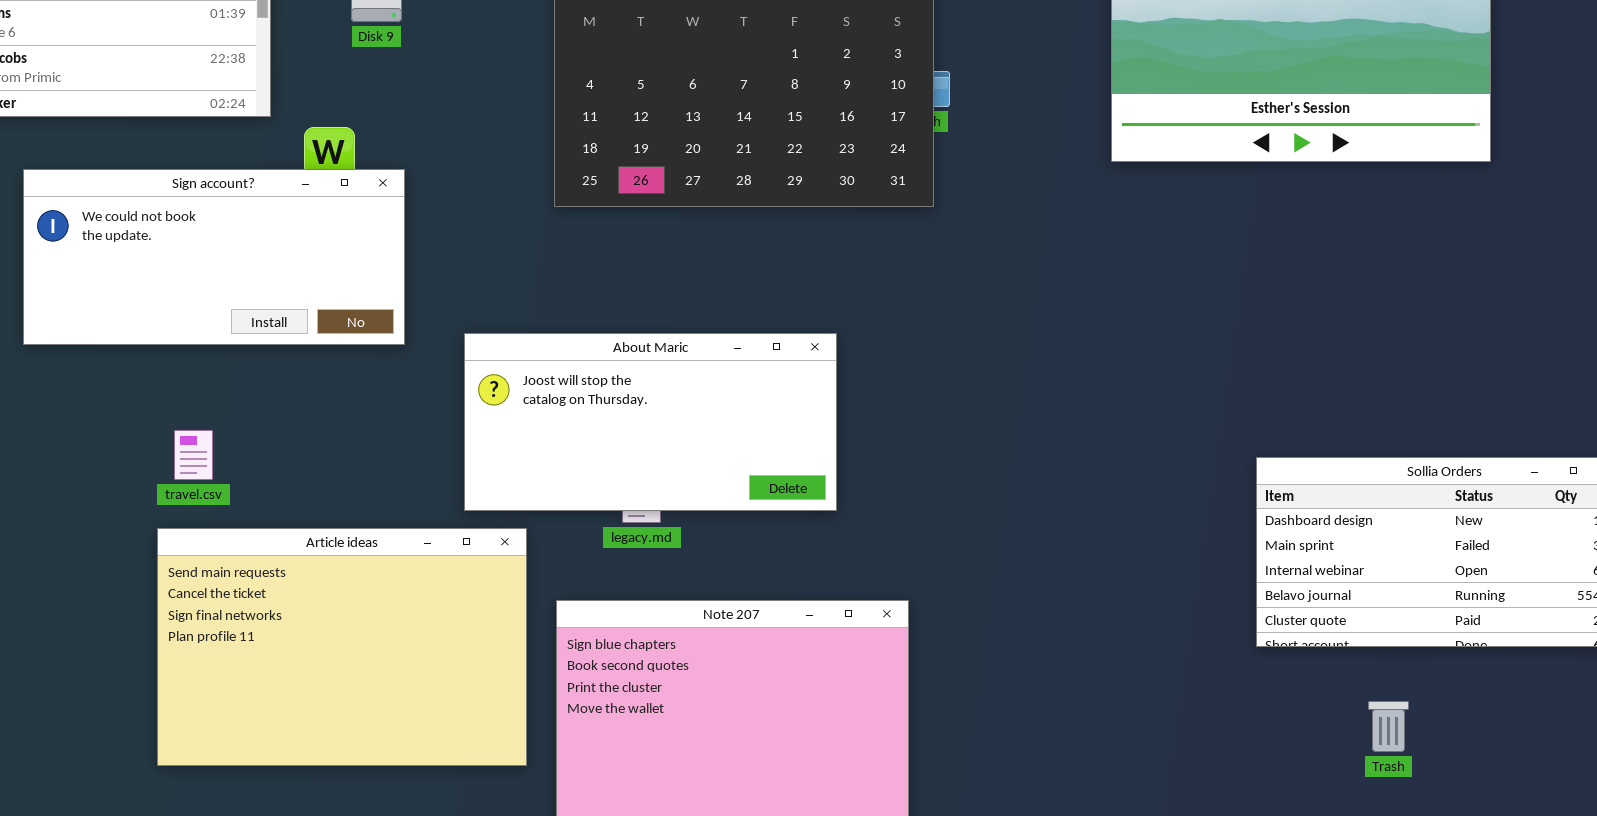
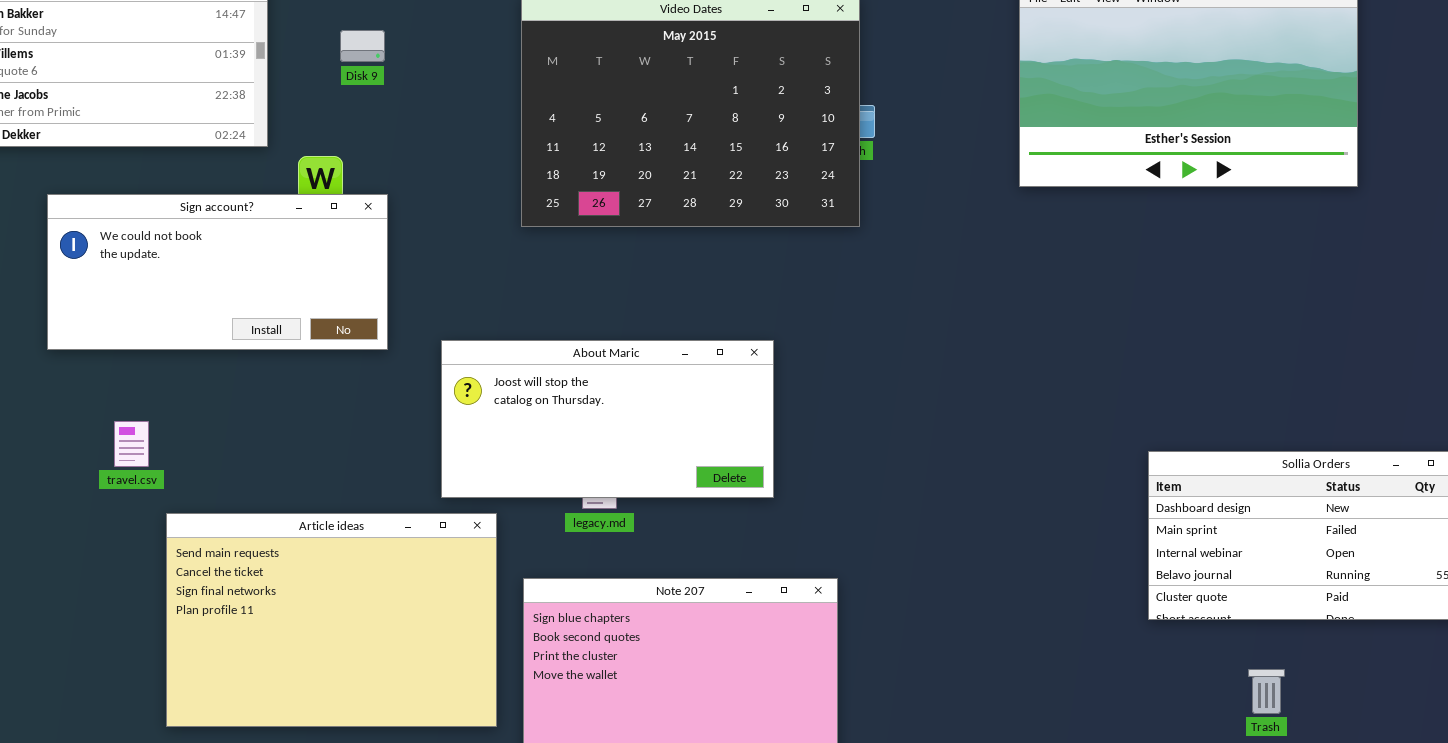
travel.csv: [174,430,213,480] -> [114,421,149,467], moved

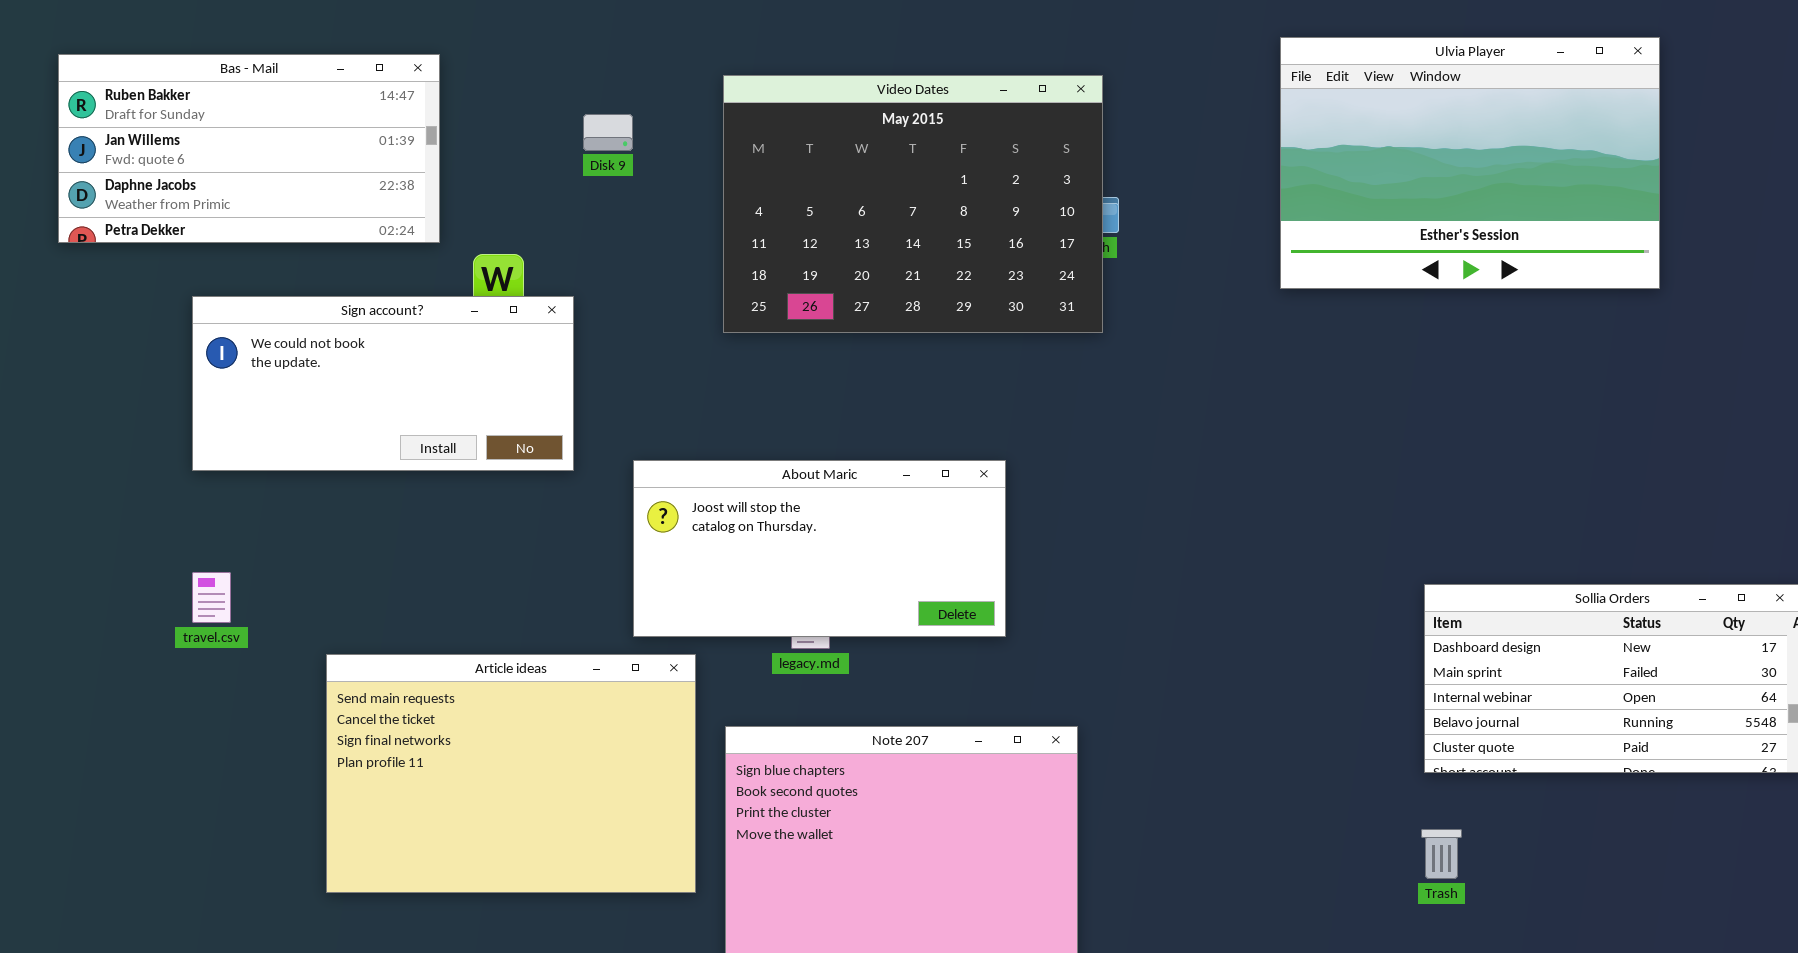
Disk 9: [340,30,385,62] -> [583,114,633,151], moved
travel.csv: [114,421,149,467] -> [192,572,231,623], moved
Trash: [1248,669,1285,714] -> [1421,829,1462,879], moved

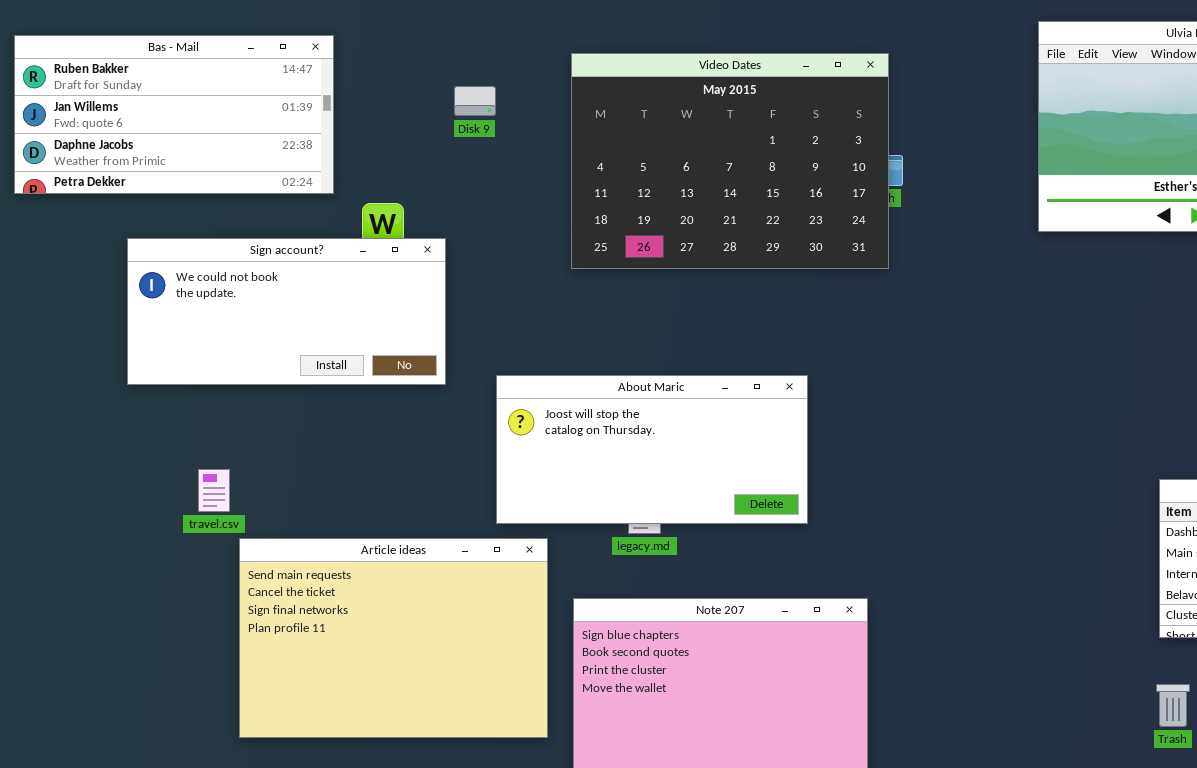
travel.csv: [192,572,231,623] -> [198,469,230,512], moved

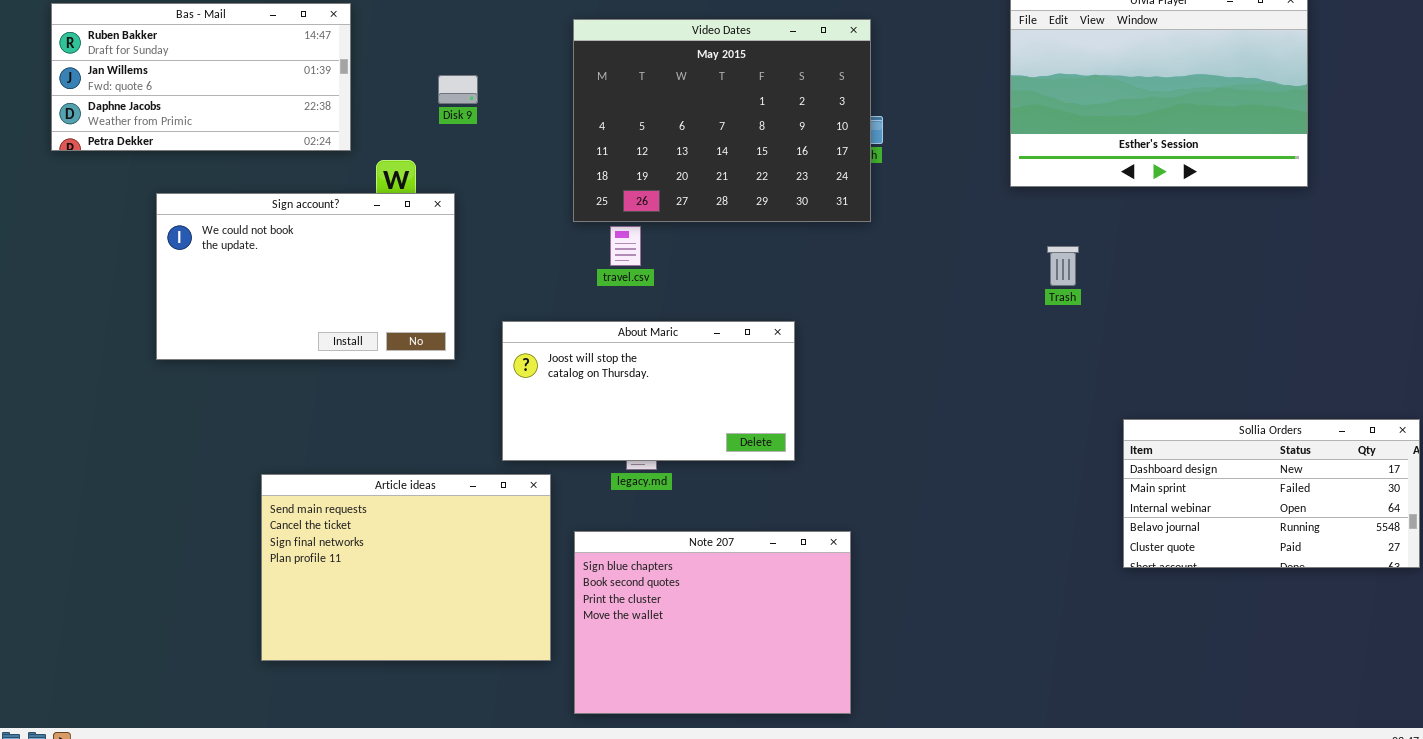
Disk 9: [454,86,496,116] -> [438,75,478,104], moved
Sign account?: [127,238,446,385] -> [156,193,455,360], resized
travel.csv: [198,469,230,512] -> [610,226,641,266], moved
Trash: [1156,684,1190,727] -> [1047,246,1079,286], moved

